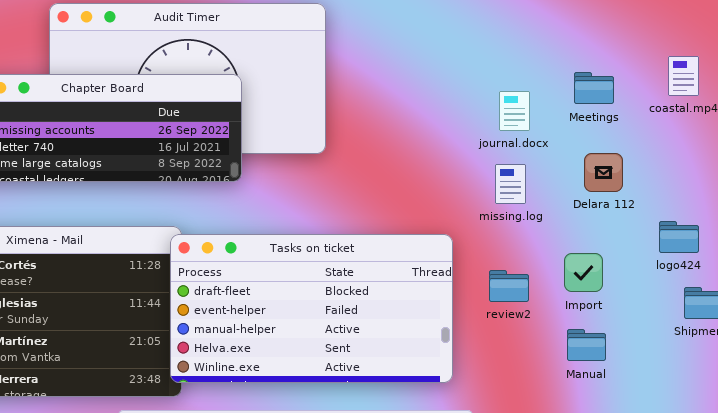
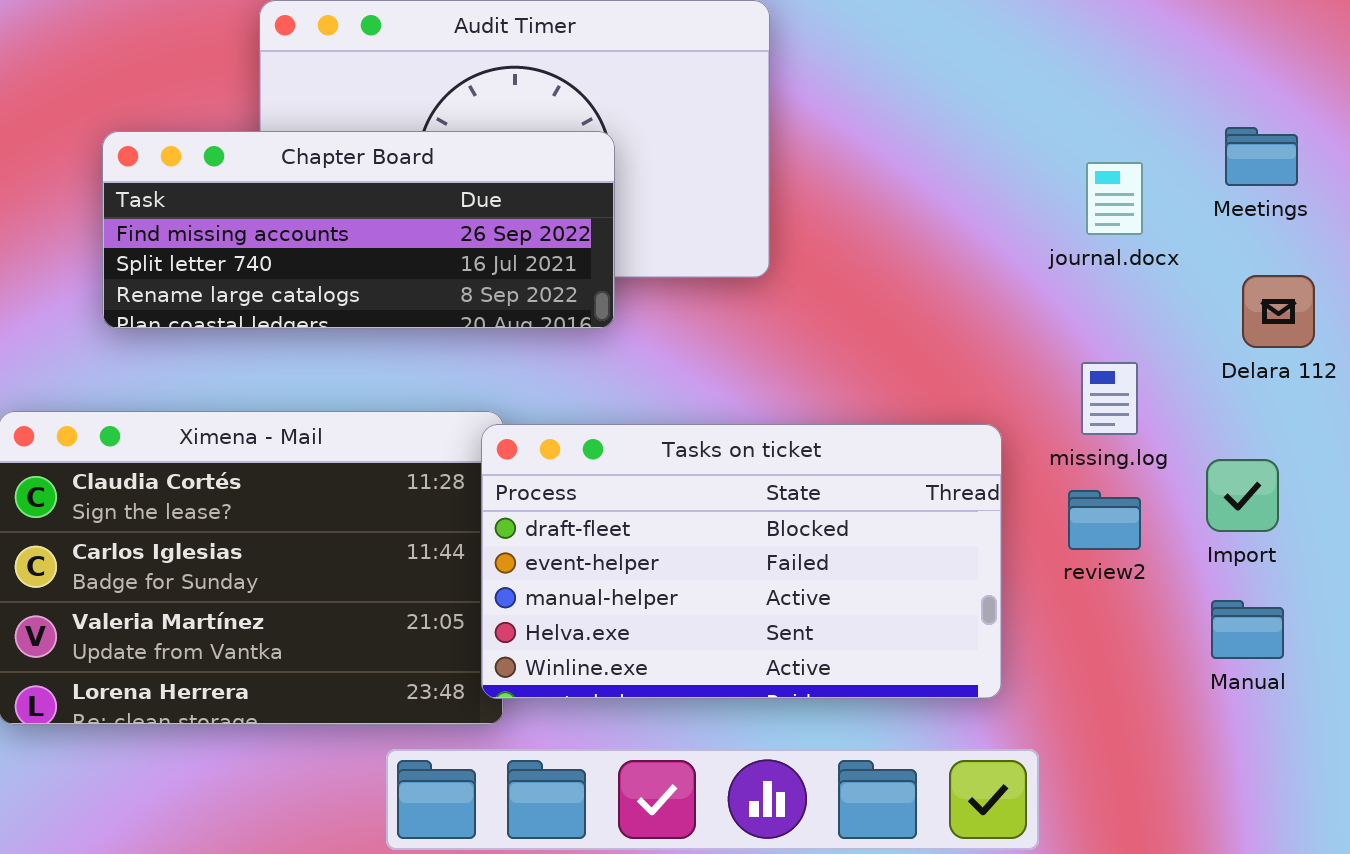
missing.log: [495,164,526,204] -> [1081,362,1138,435], moved

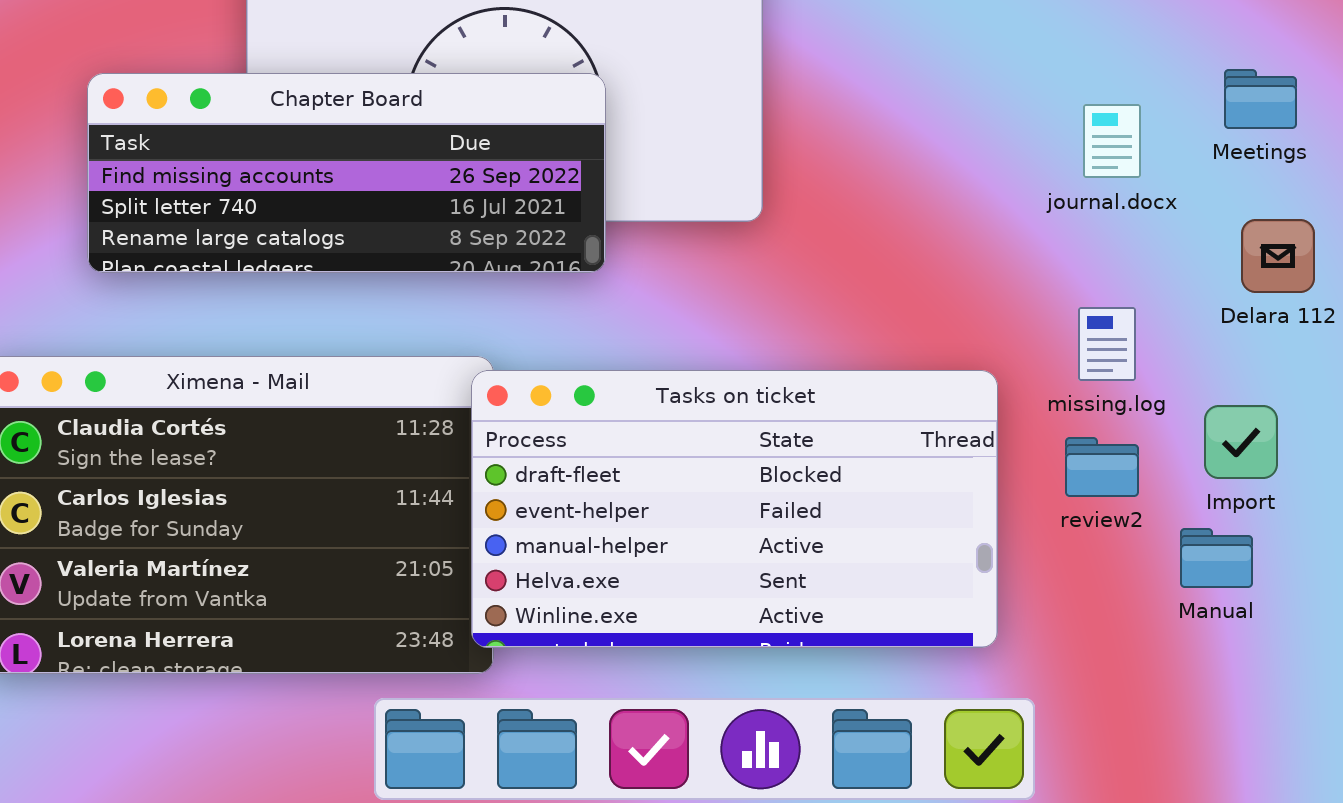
Manual: [1211,600,1284,659] -> [1180,528,1253,588], moved

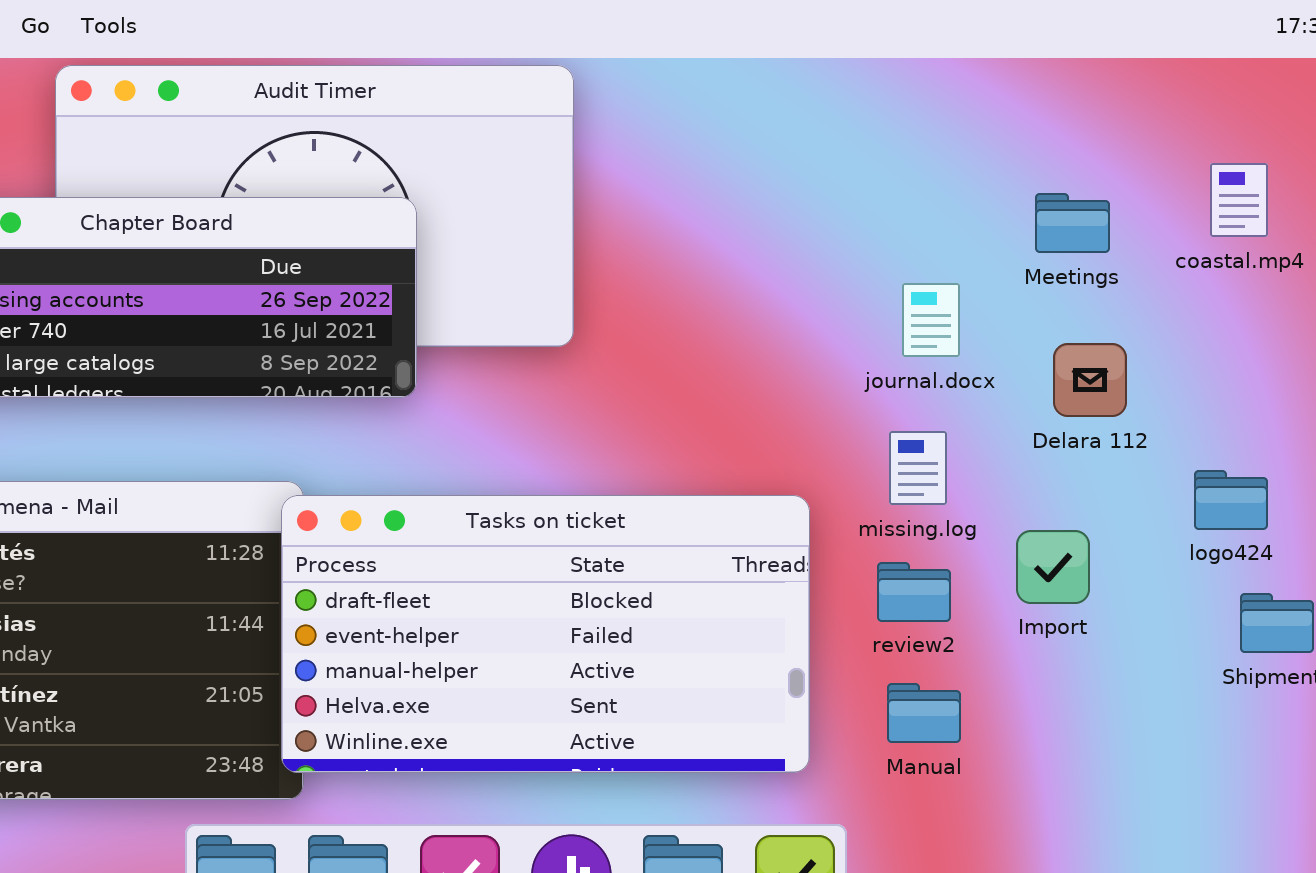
journal.docx: [1083,104,1141,178] -> [902,283,960,357], moved
Manual: [1180,528,1253,588] -> [887,683,961,743], moved

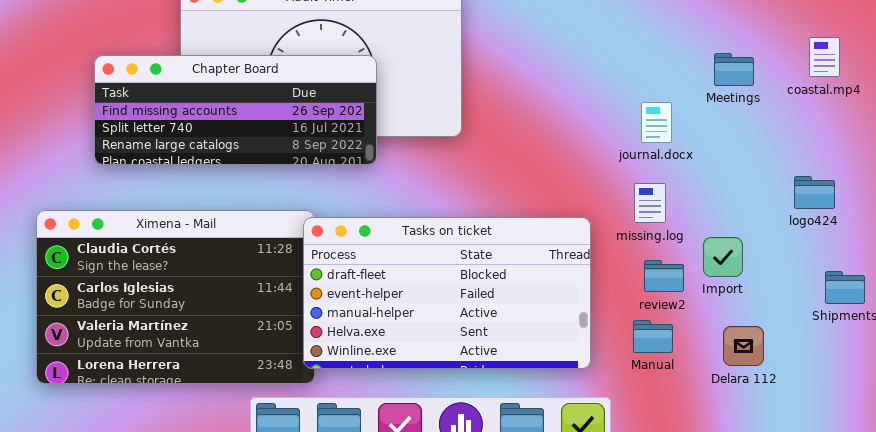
Delara 112: [1053,343,1127,417] -> [723,326,764,366], moved
logo424: [1194,470,1268,530] -> [794,176,835,209], moved
review2: [877,562,951,622] -> [644,260,684,292], moved

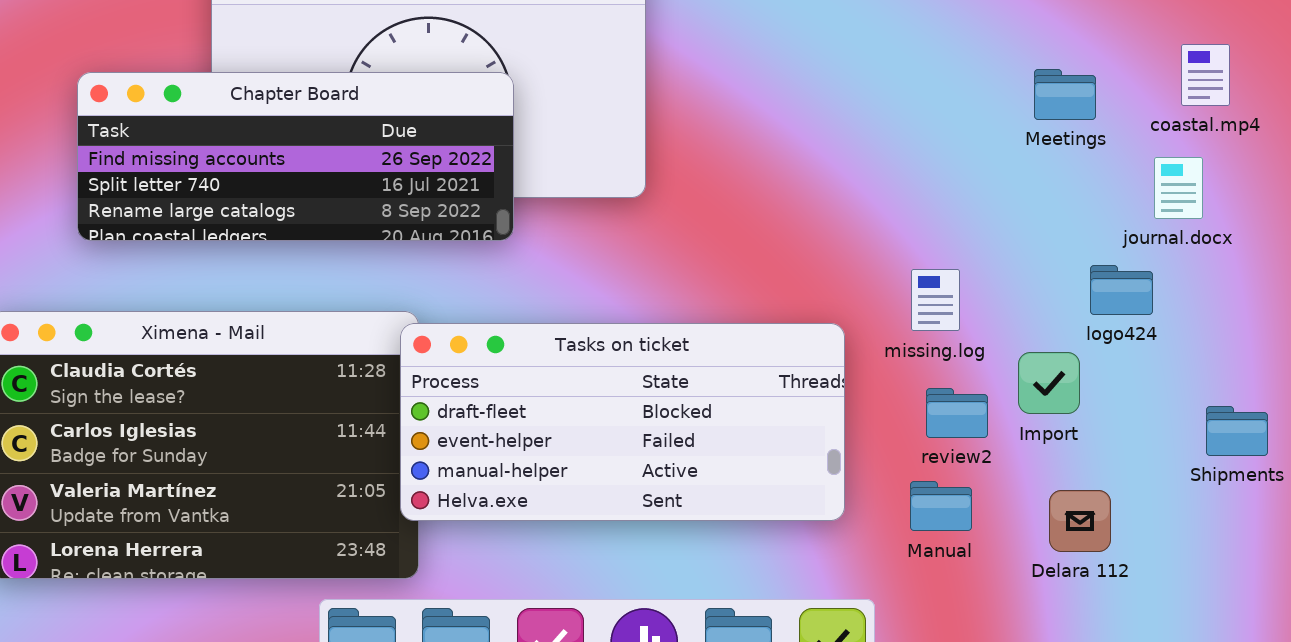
journal.docx: [641,102,672,143] -> [1154,157,1203,219], moved
logo424: [794,176,835,209] -> [1090,265,1153,315], moved
Tasks on ticket: [303,217,591,369] -> [400,323,845,521], resized

